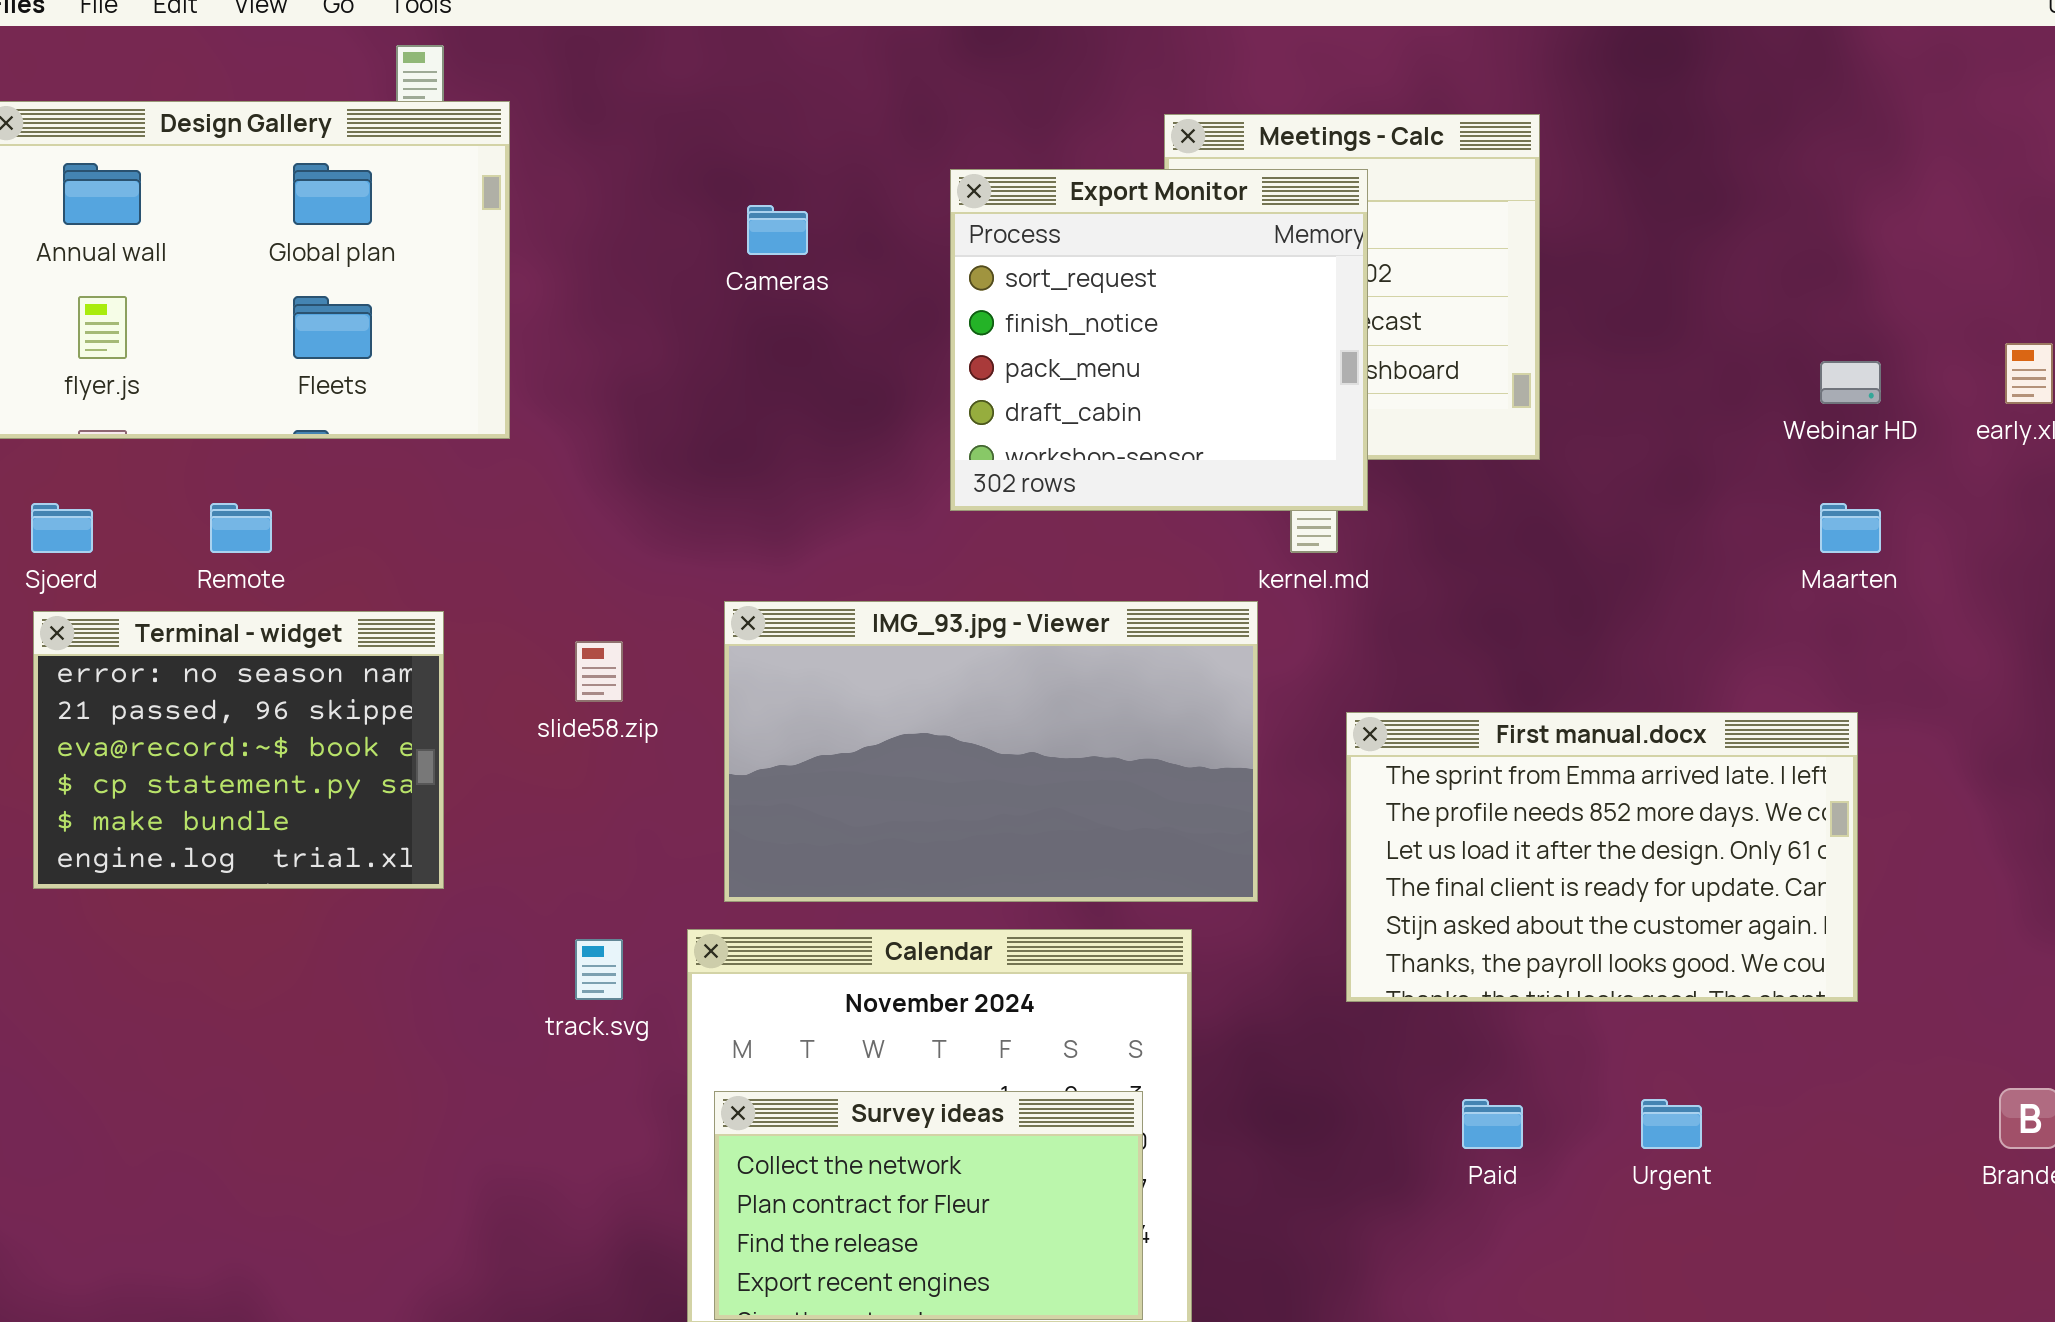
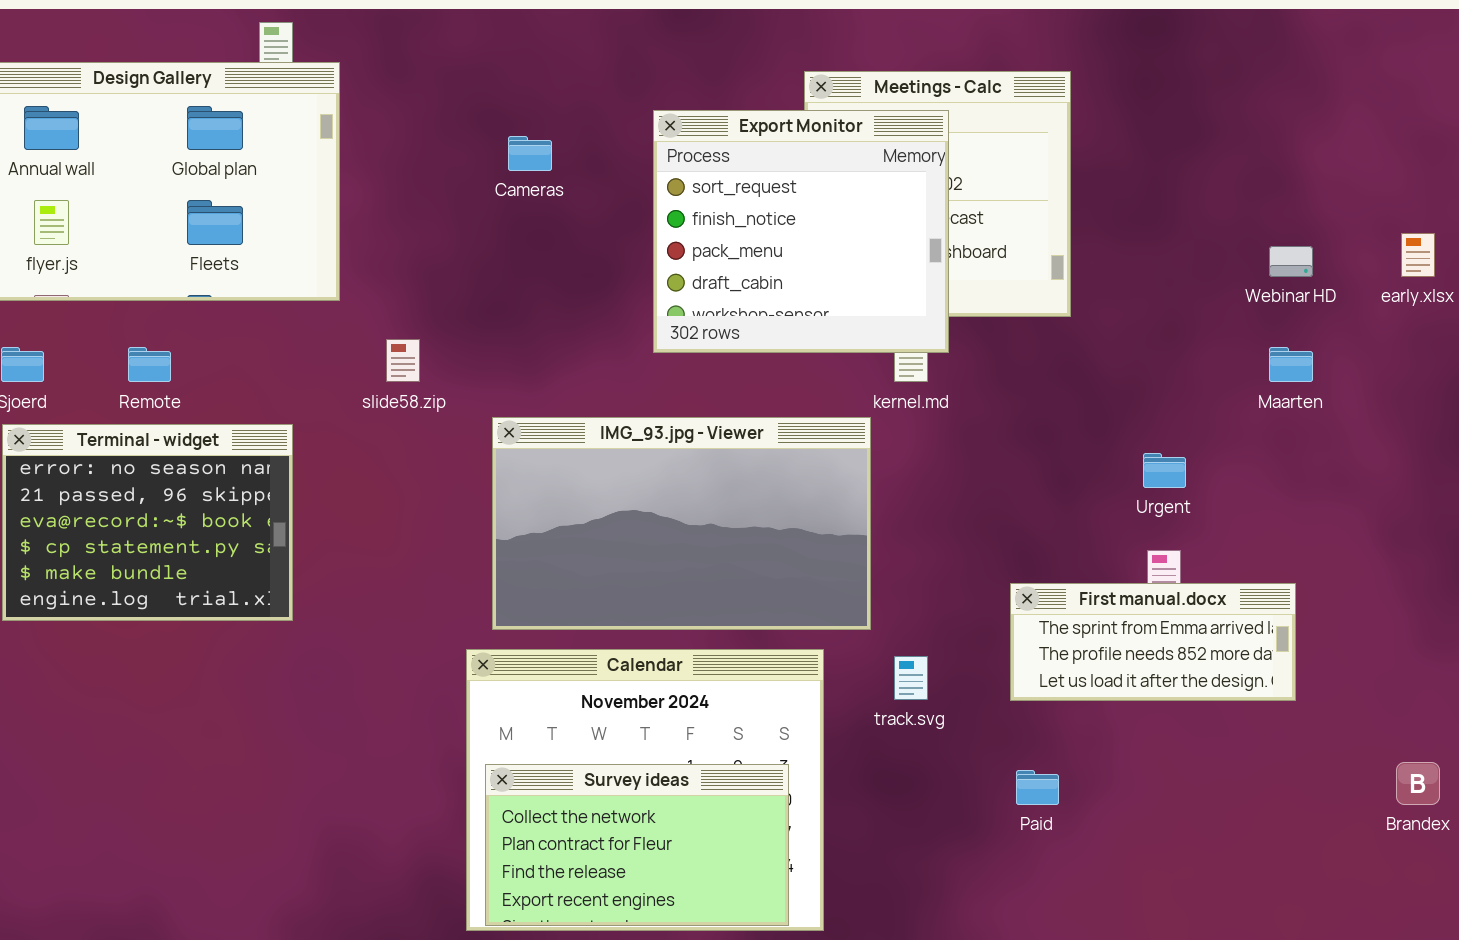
slide58.zip: [575,641,623,702] -> [386,339,420,382], moved
First manual.docx: [1346,712,1858,1002] -> [1010,583,1296,701], resized
track.svg: [575,939,623,1000] -> [894,656,928,700], moved
Urgent: [1641,1099,1702,1149] -> [1143,453,1186,488], moved

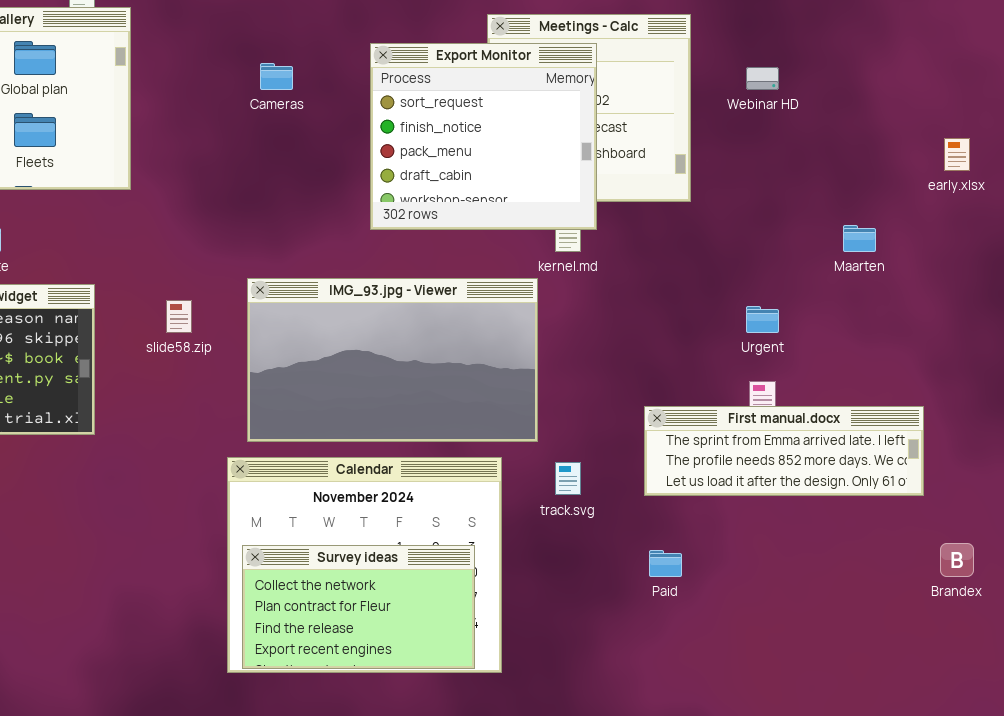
Webinar HD: [1269,246,1313,277] -> [746,67,779,90], moved
slide58.zip: [386,339,420,382] -> [166,300,192,333], moved
First manual.docx: [1010,583,1296,701] -> [644,406,924,496], resized

